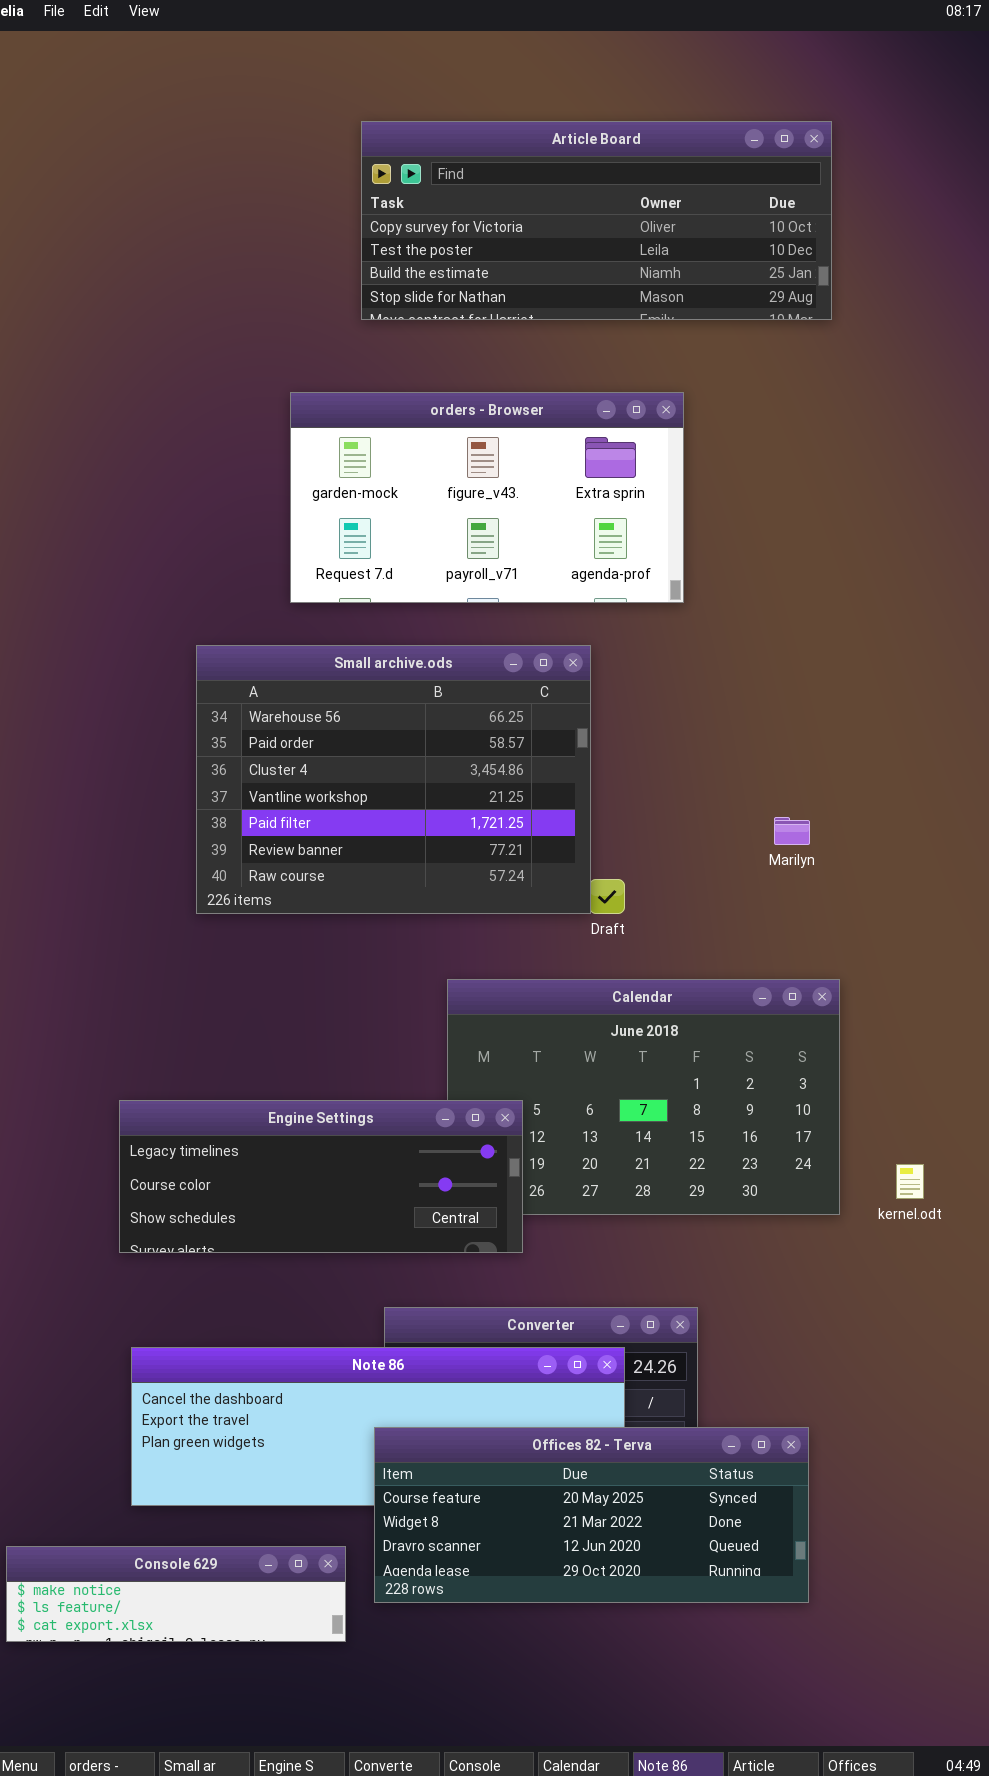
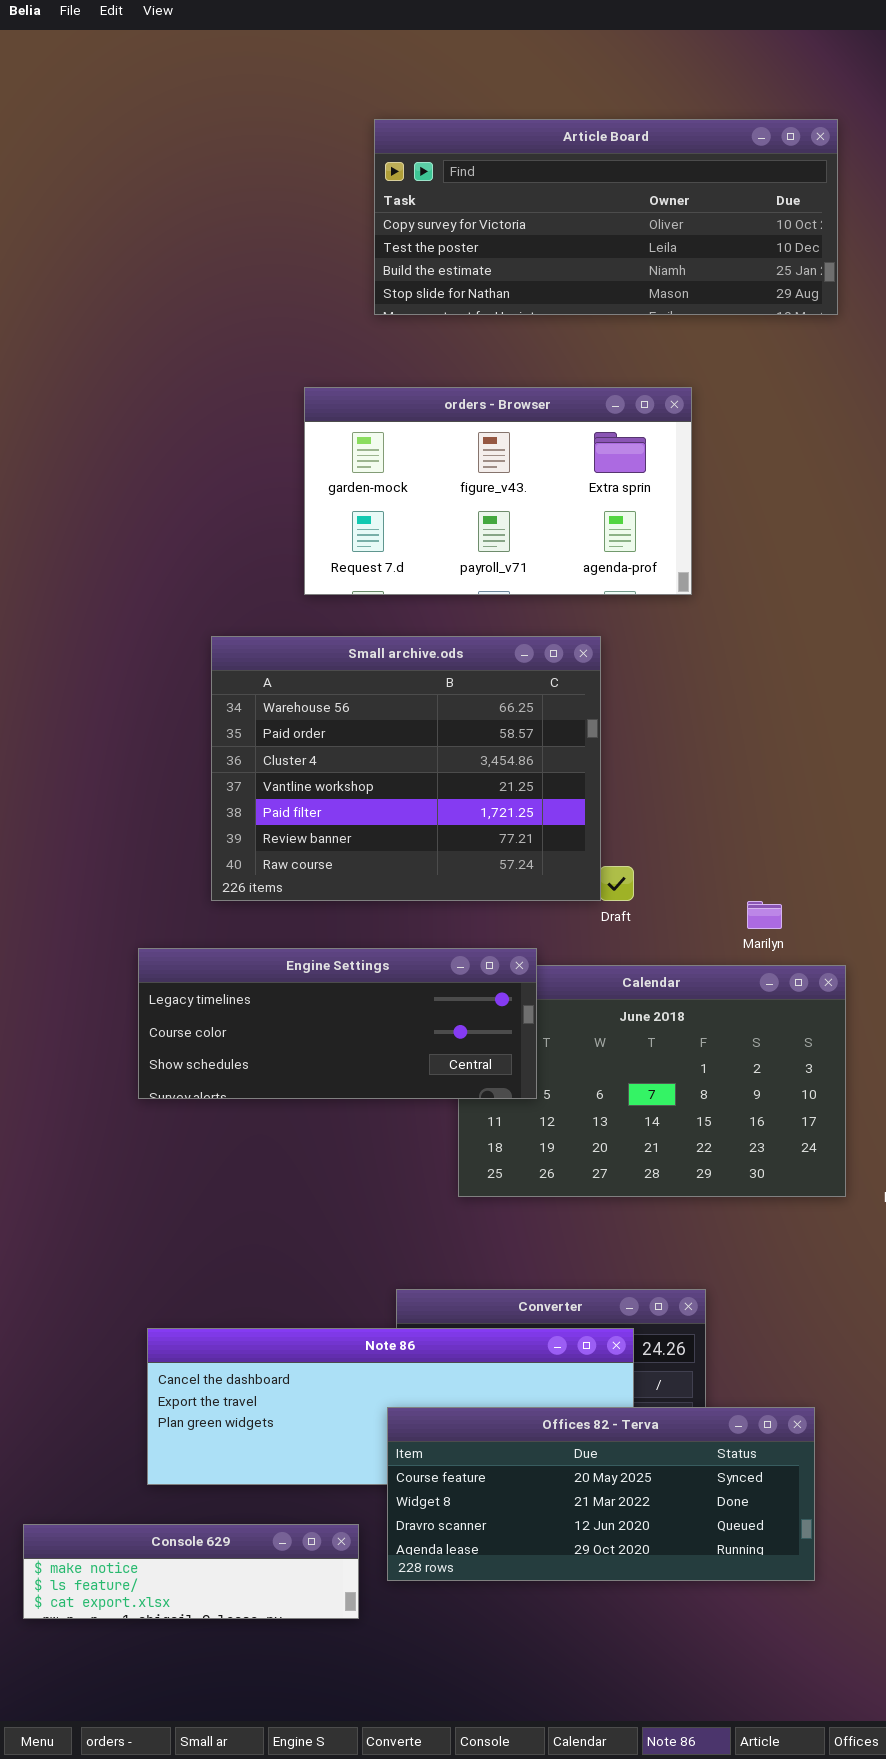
Marilyn: [774,817,810,845] -> [747,901,782,929], moved
Engine Settings: [119,1100,523,1253] -> [138,948,537,1099], moved

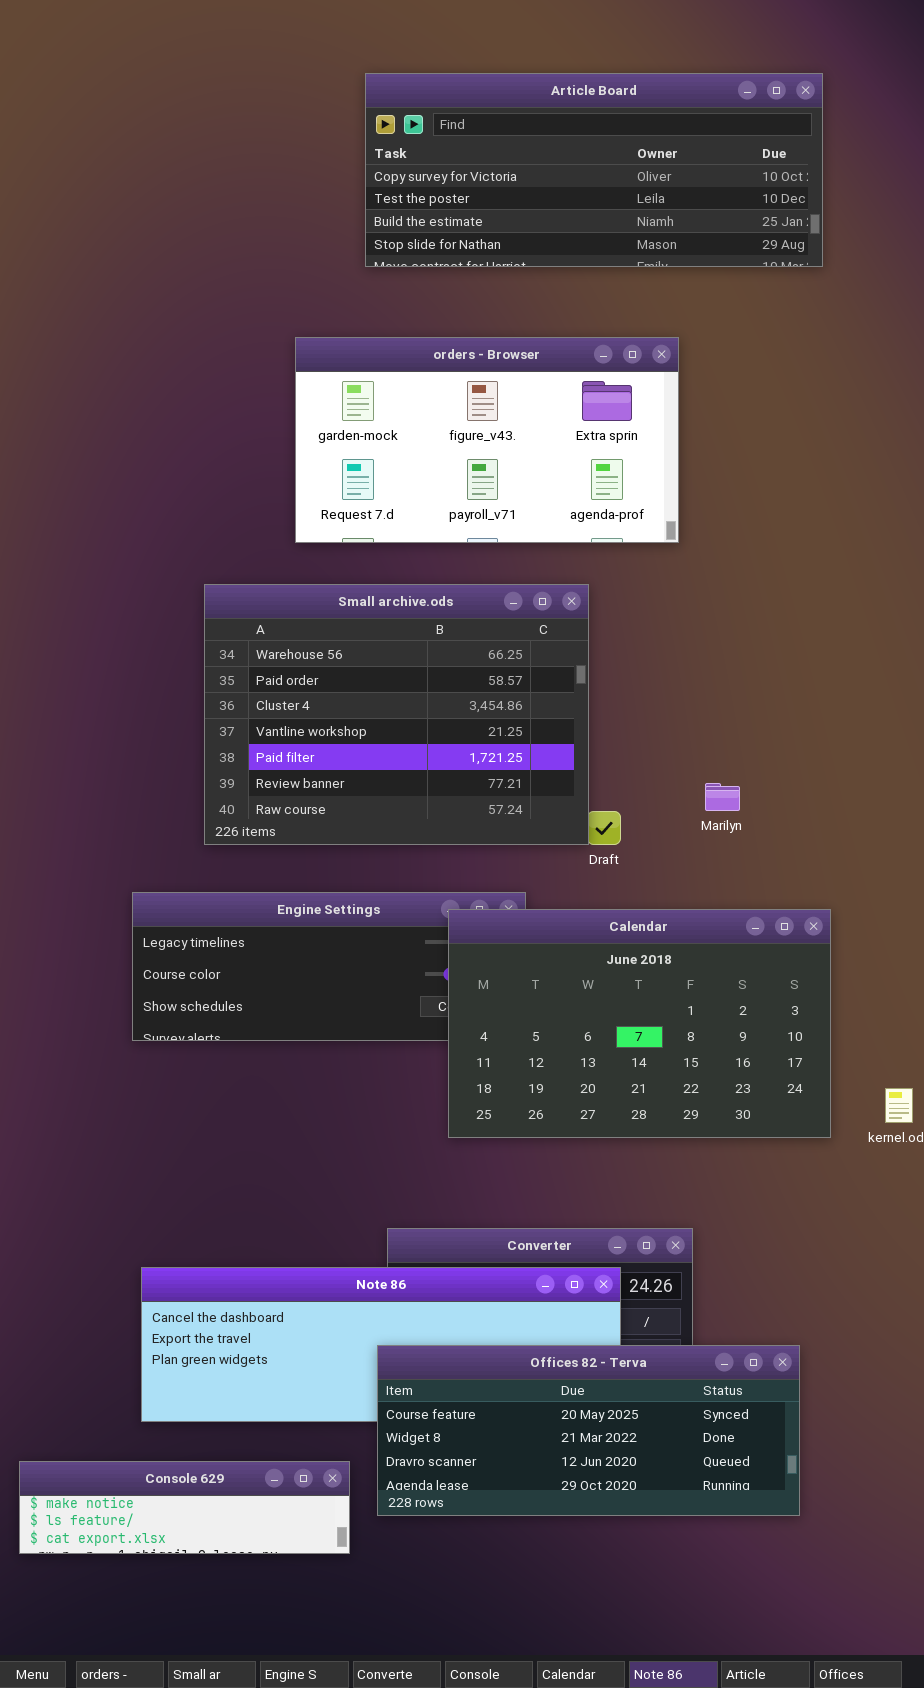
Marilyn: [747,901,782,929] -> [705,783,740,811], moved
Calendar: [458,965,846,1197] -> [448,909,831,1138], raised

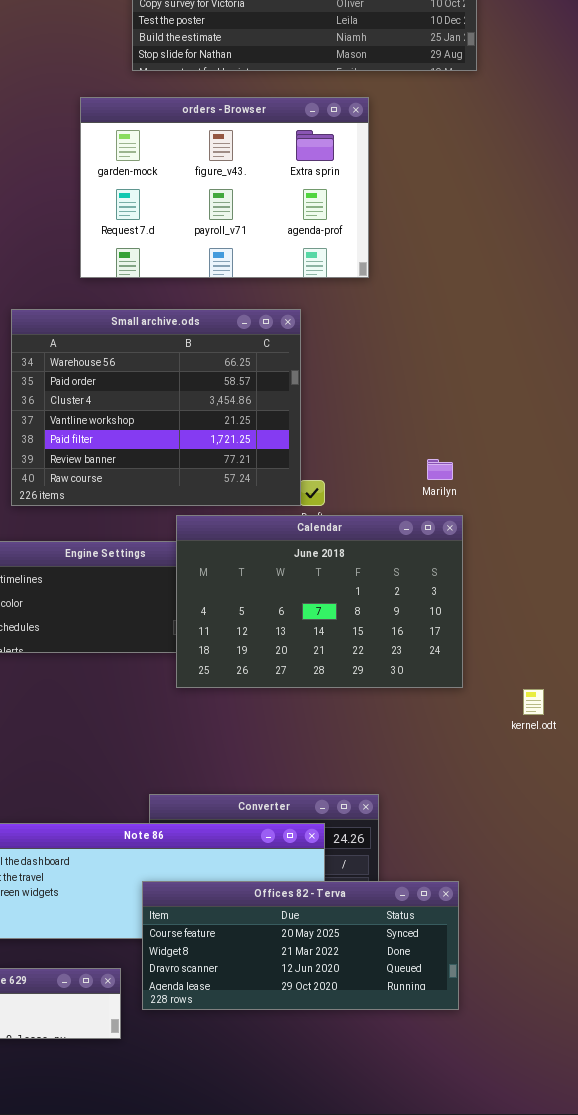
orders - Browser: [295,337,679,543] -> [80,97,369,278], resized
Marilyn: [705,783,740,811] -> [427,459,453,480], moved
Calendar: [448,909,831,1138] -> [176,515,463,688], moved

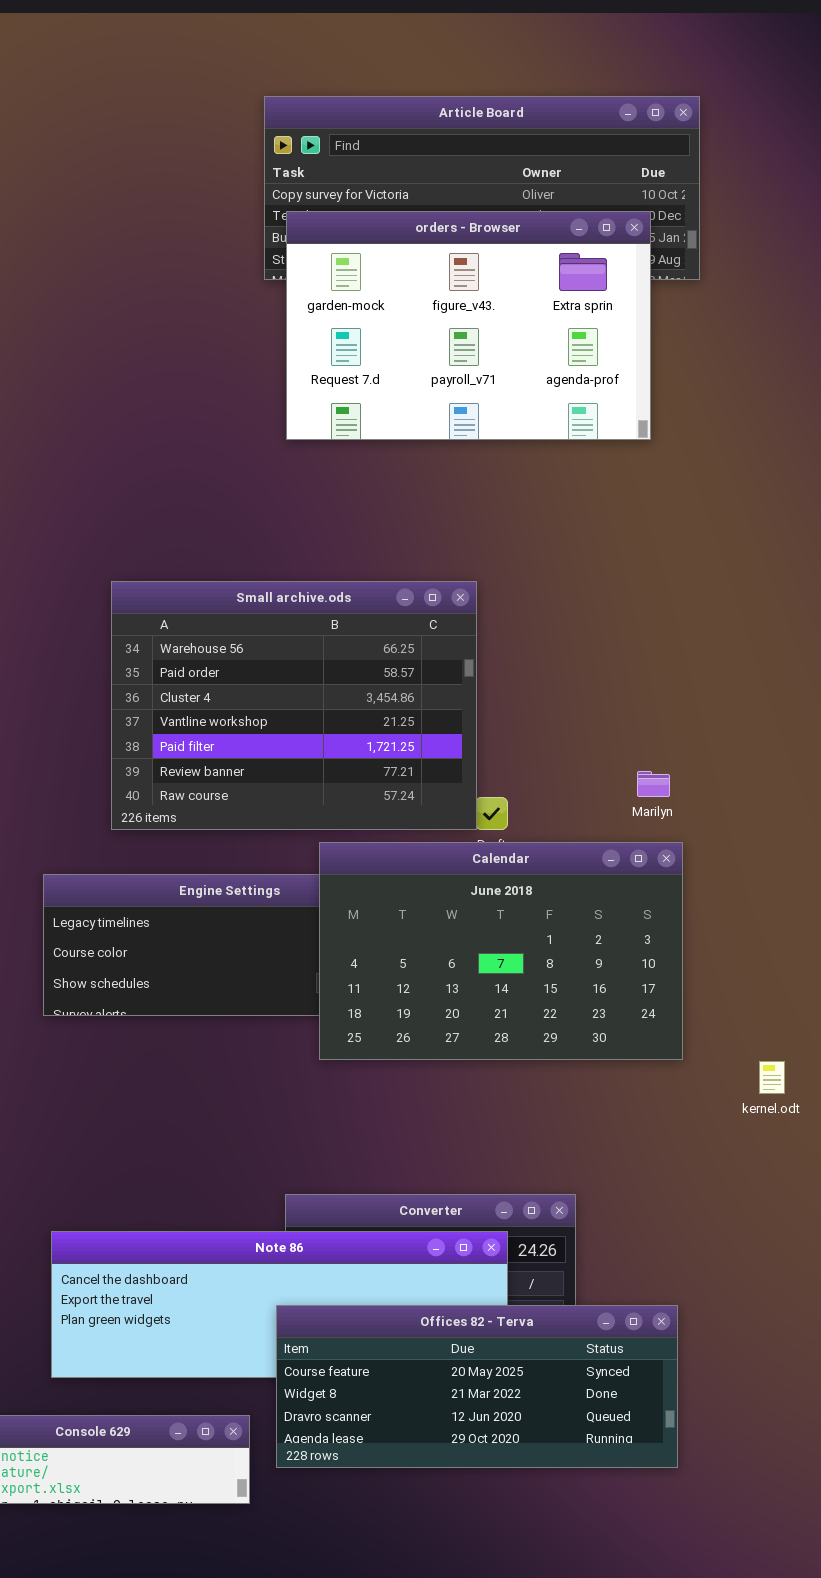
orders - Browser: [80,97,369,278] -> [286,211,651,440], moved

